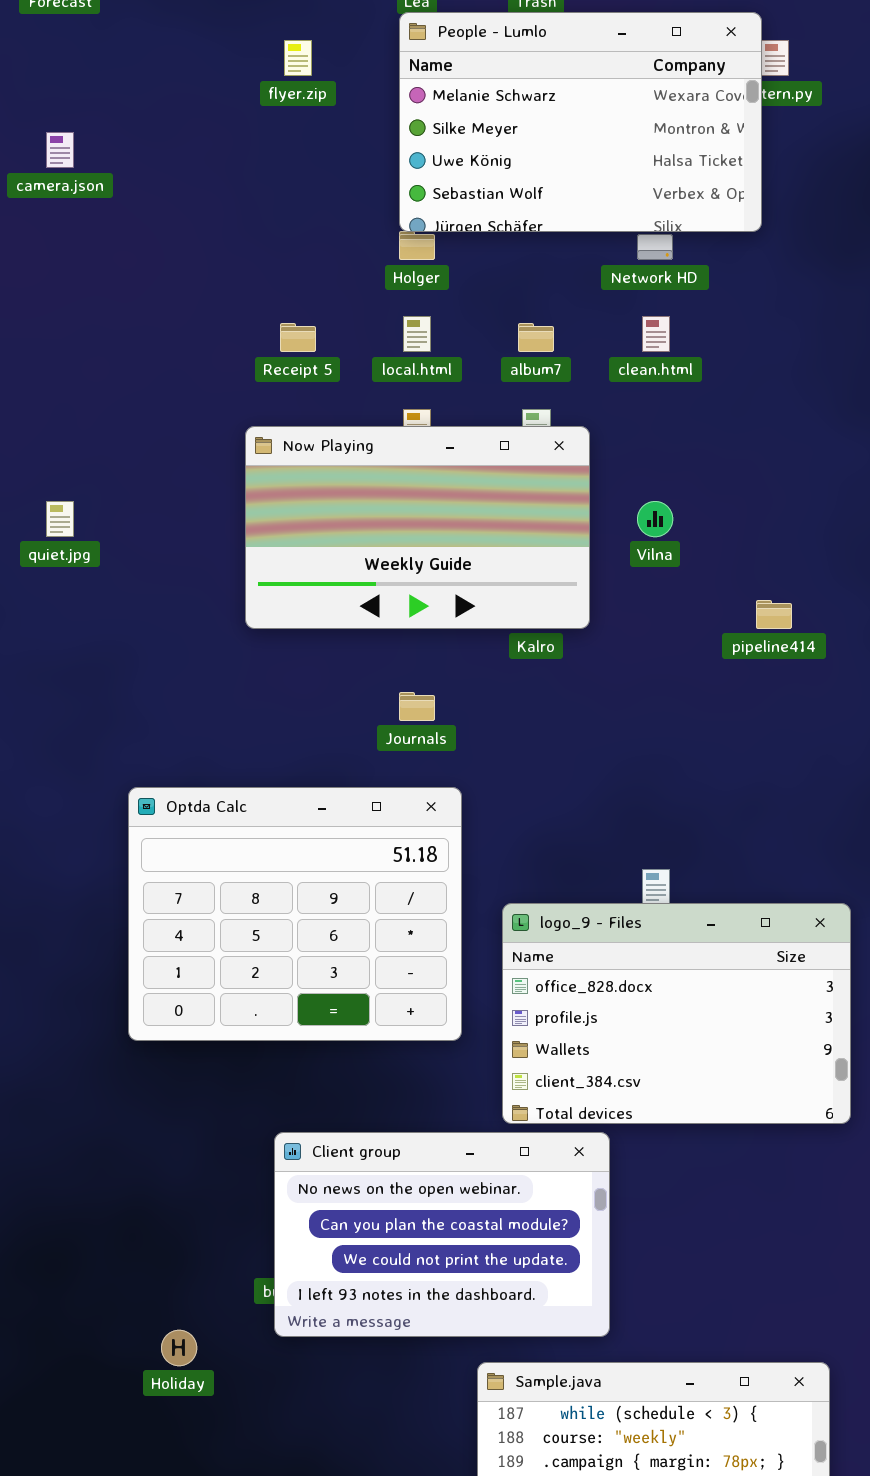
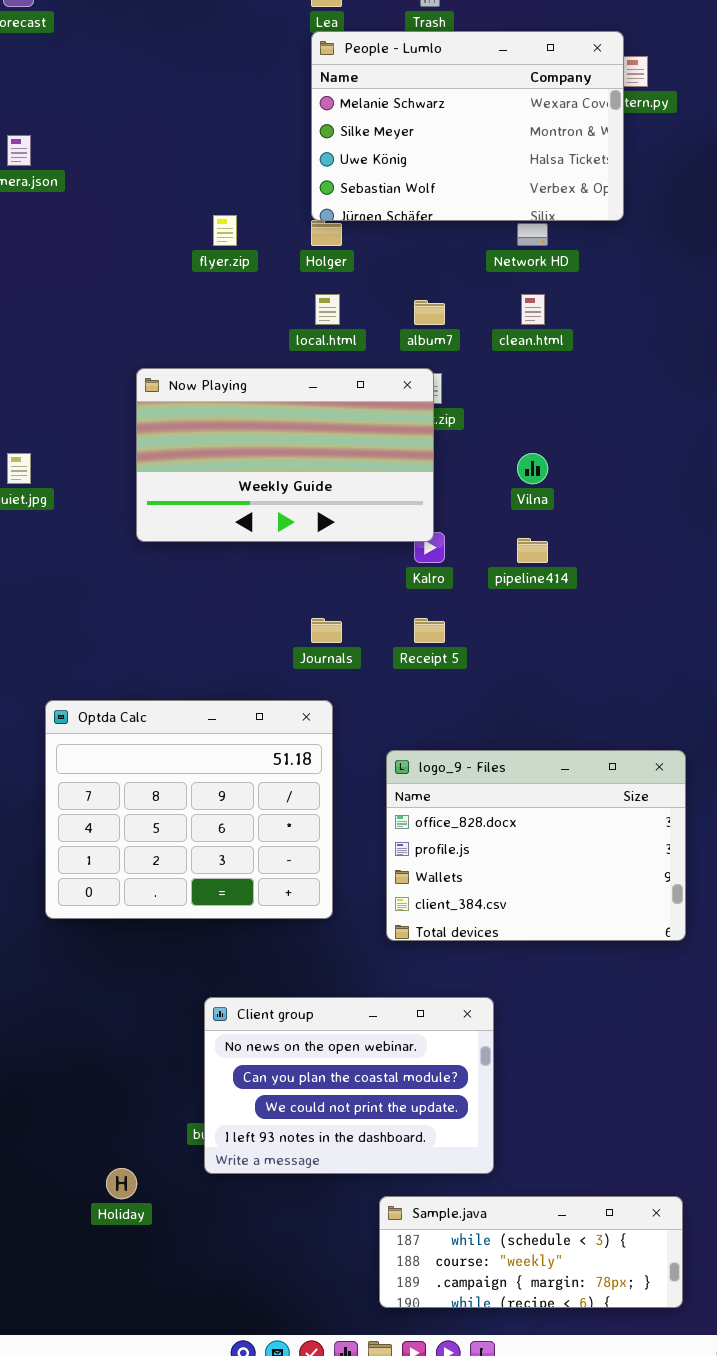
flyer.zip: [284,40,312,76] -> [213,215,237,246], moved
Receipt 5: [280,323,316,352] -> [414,618,445,643], moved
Now Playing: [245,426,590,629] -> [136,368,434,542], moved
pipeline414: [756,600,792,629] -> [517,538,548,563], moved
Optda Calc: [128,787,462,1041] -> [45,700,333,919], moved
logo_9 - Files: [502,903,851,1124] -> [386,750,686,941], moved

